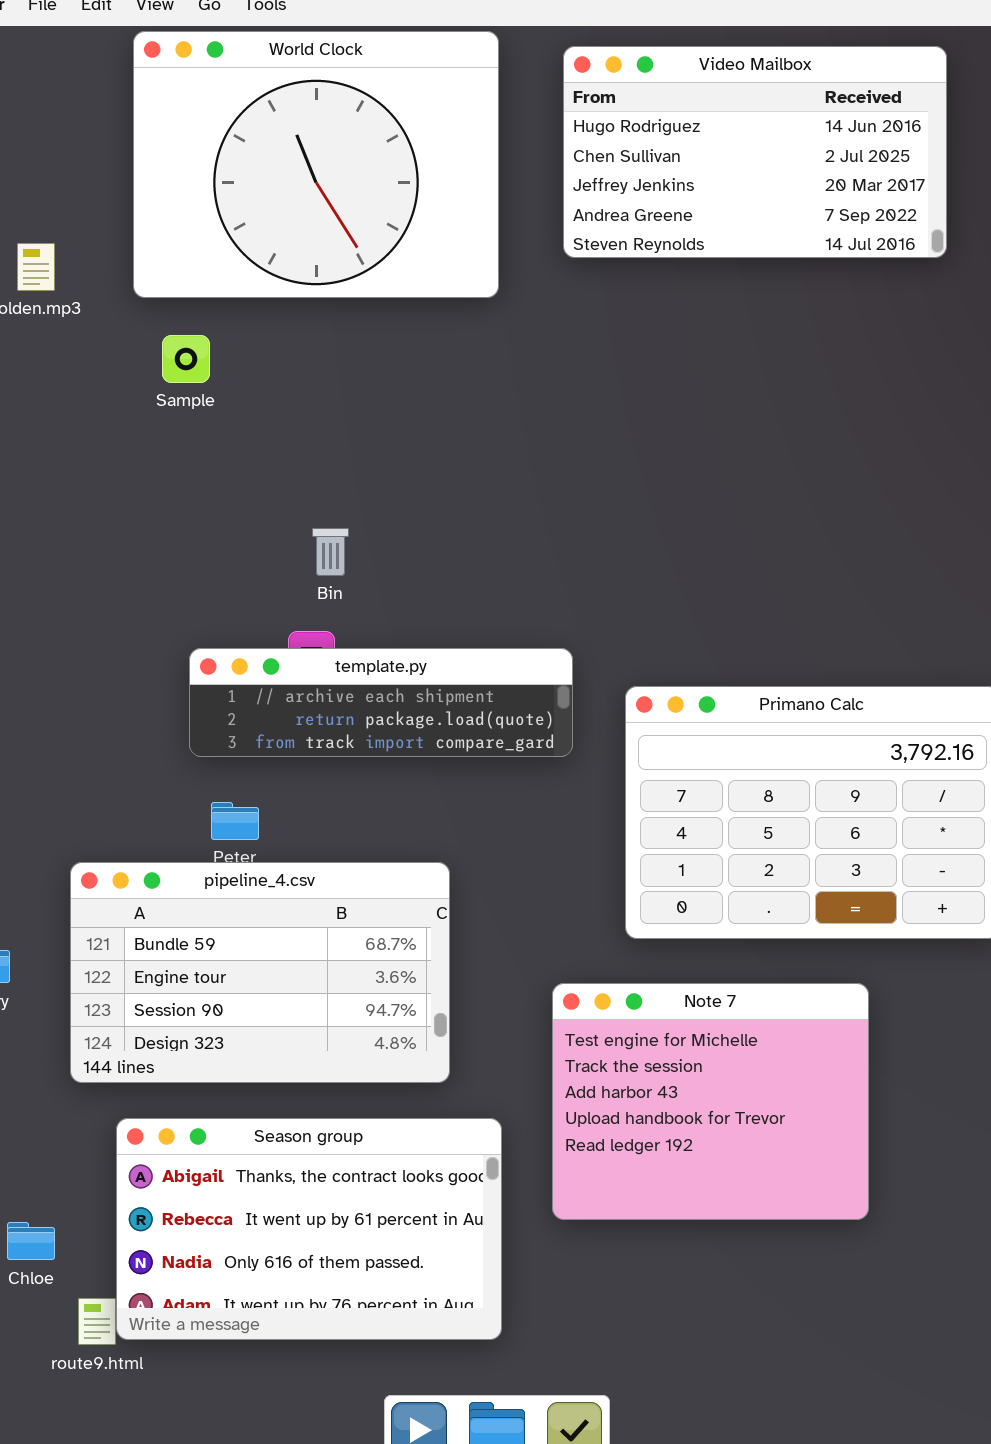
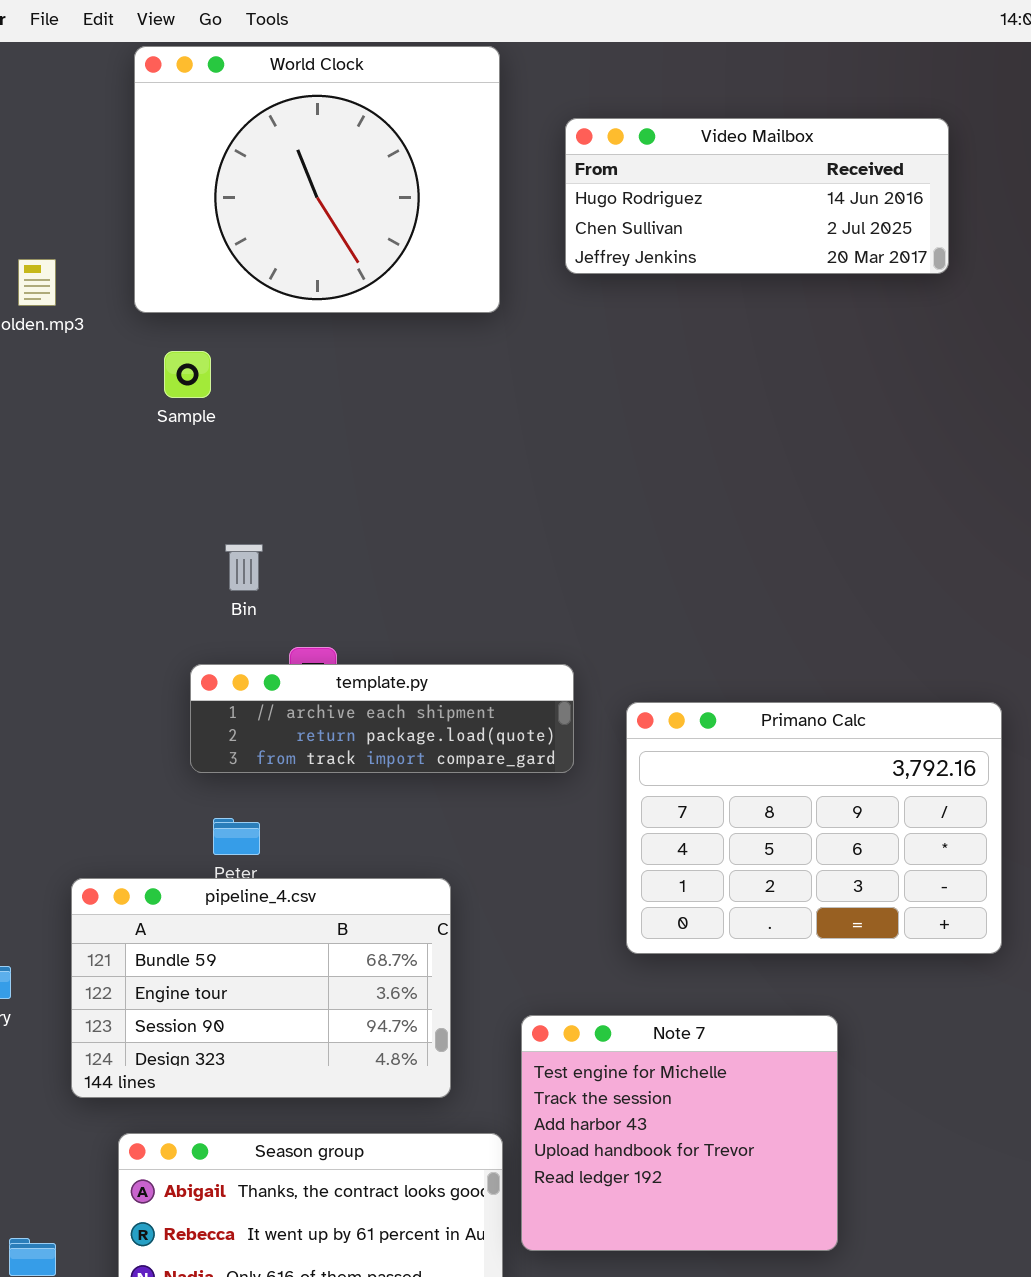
Video Mailbox: [563,46,947,258] -> [565,118,949,274], resized
Bin: [312,528,349,576] -> [225,544,263,591], moved
Note 7: [552,983,869,1220] -> [521,1015,838,1251], moved

